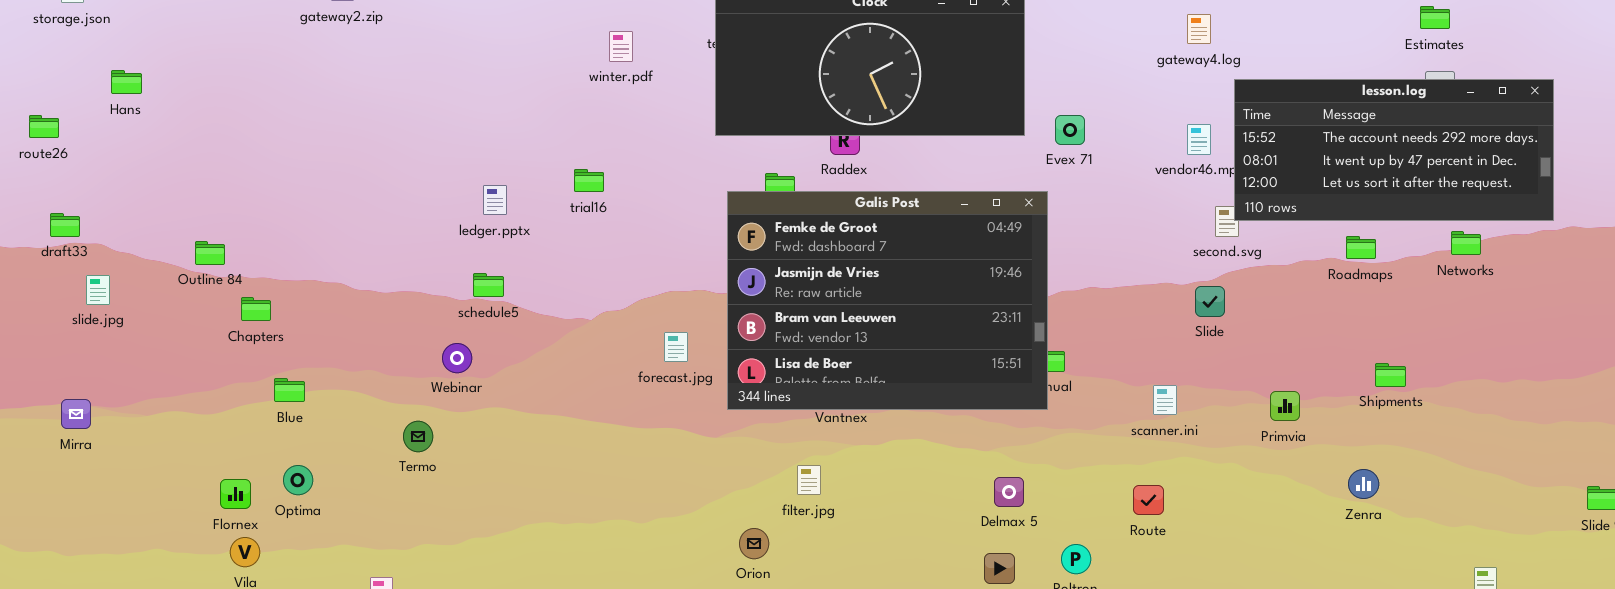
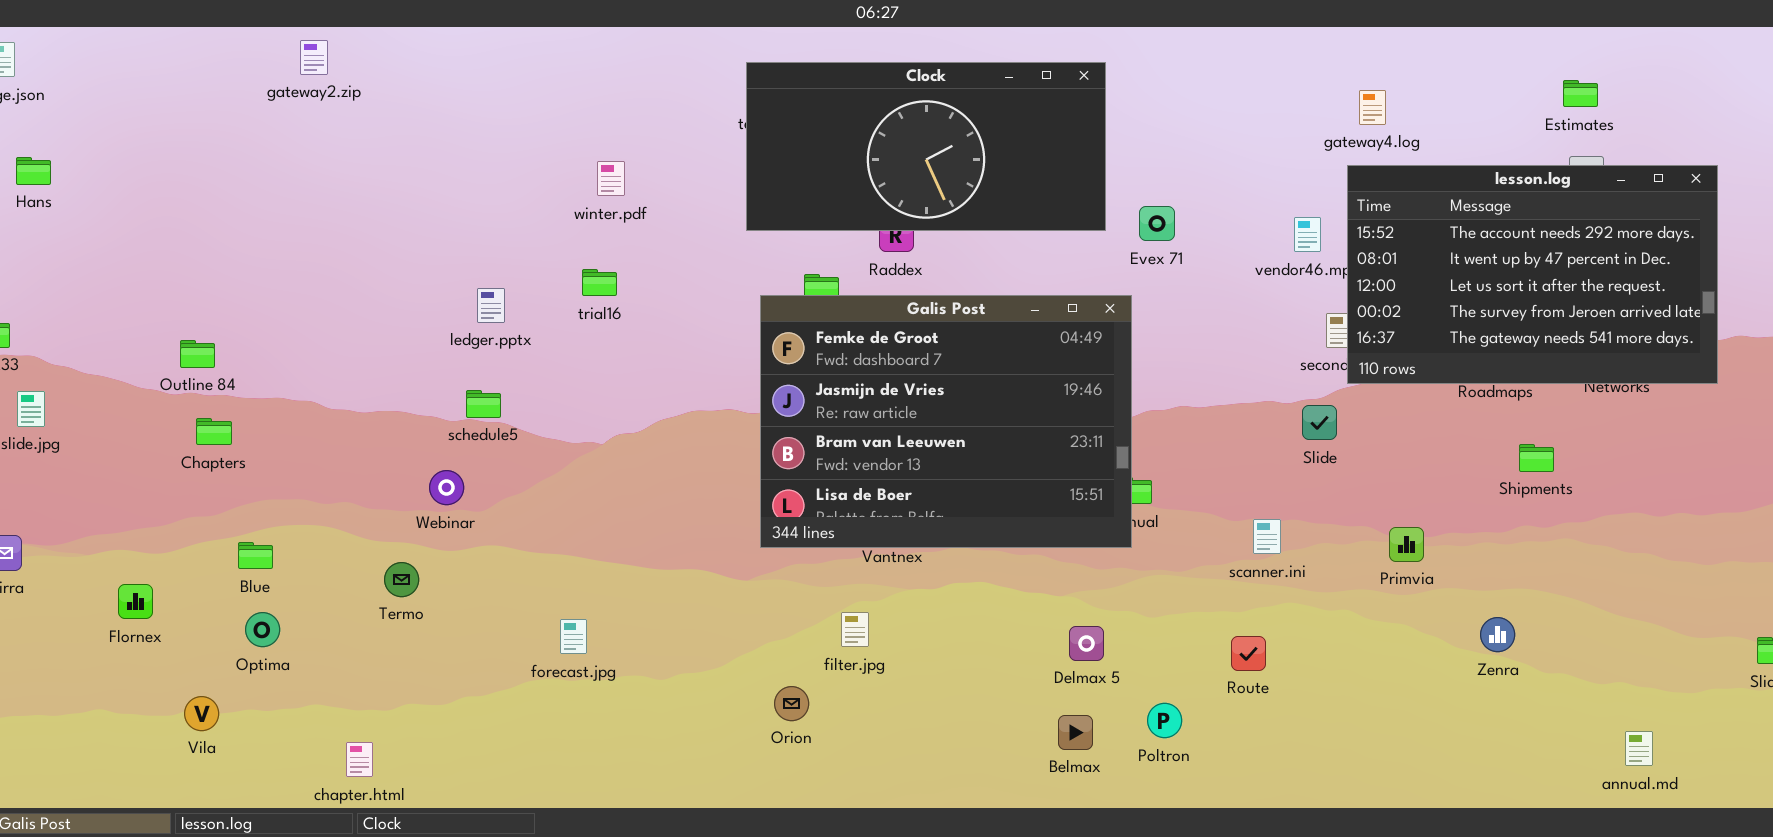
gateway4.log: [1187,14,1211,44] -> [1359,90,1386,125], moved
winter.pdf: [609,31,633,62] -> [597,161,625,196], moved
Hans: [111,70,142,94] -> [16,157,51,185], moved
lesson.log: [1234,79,1554,221] -> [1347,165,1718,384], resized
Outline 84: [195,241,225,265] -> [180,340,215,368], moved
forecast.jpg: [664,332,688,362] -> [560,619,587,654], moved
Shipments: [1375,363,1406,387] -> [1519,444,1554,472], moved
Blue: [274,378,305,402] -> [238,542,273,569], moved
Flornex: [220,479,251,509] -> [118,584,153,619], moved

